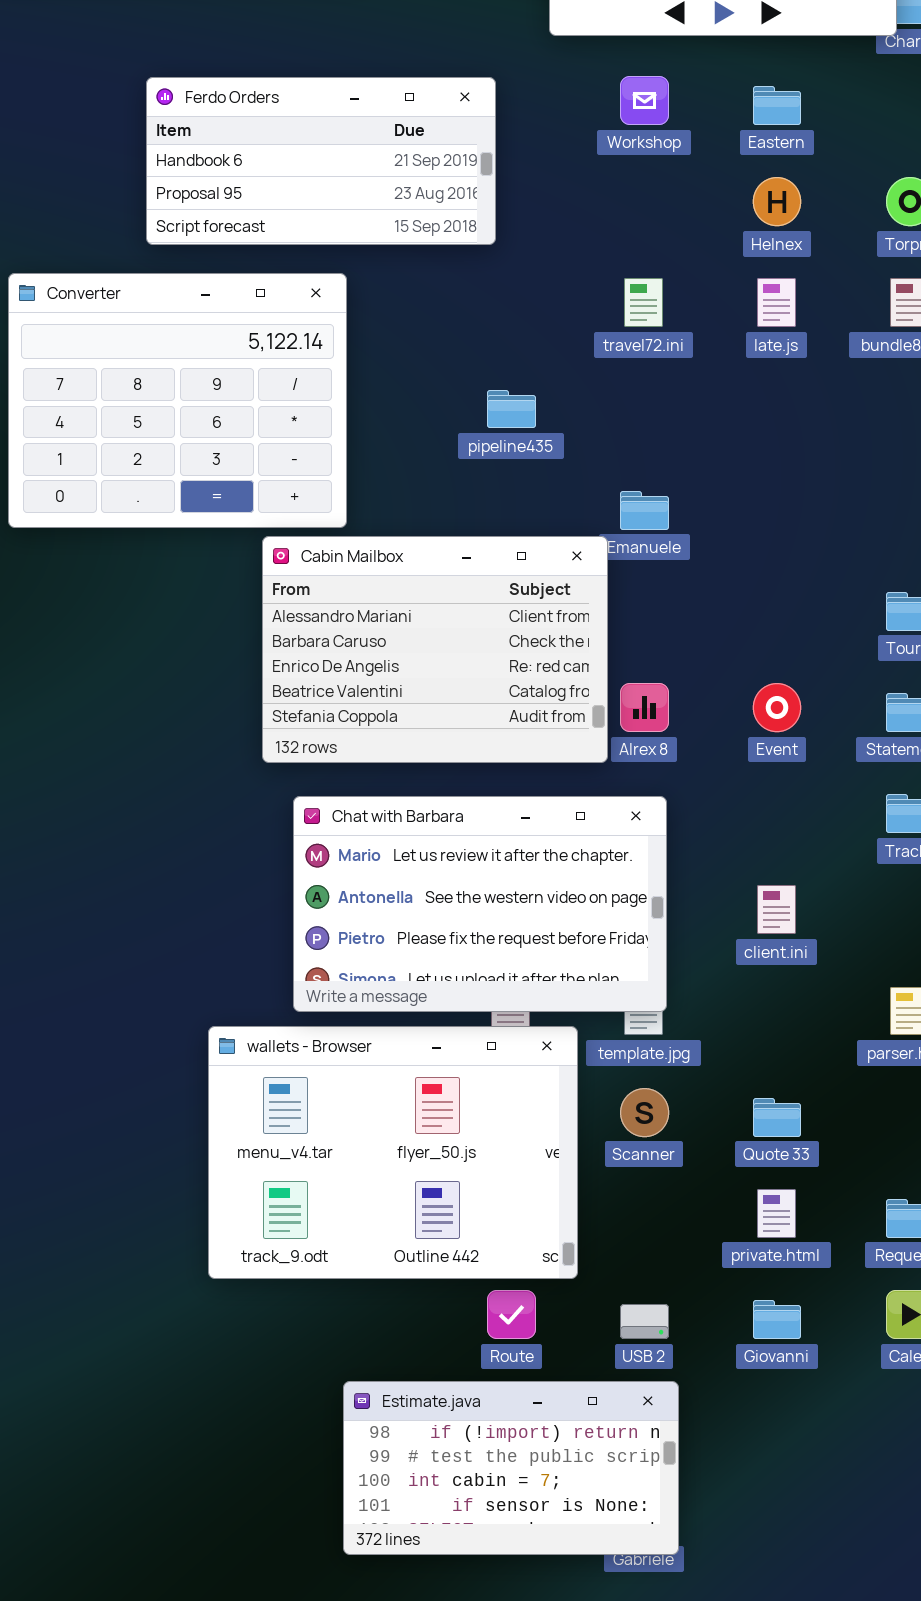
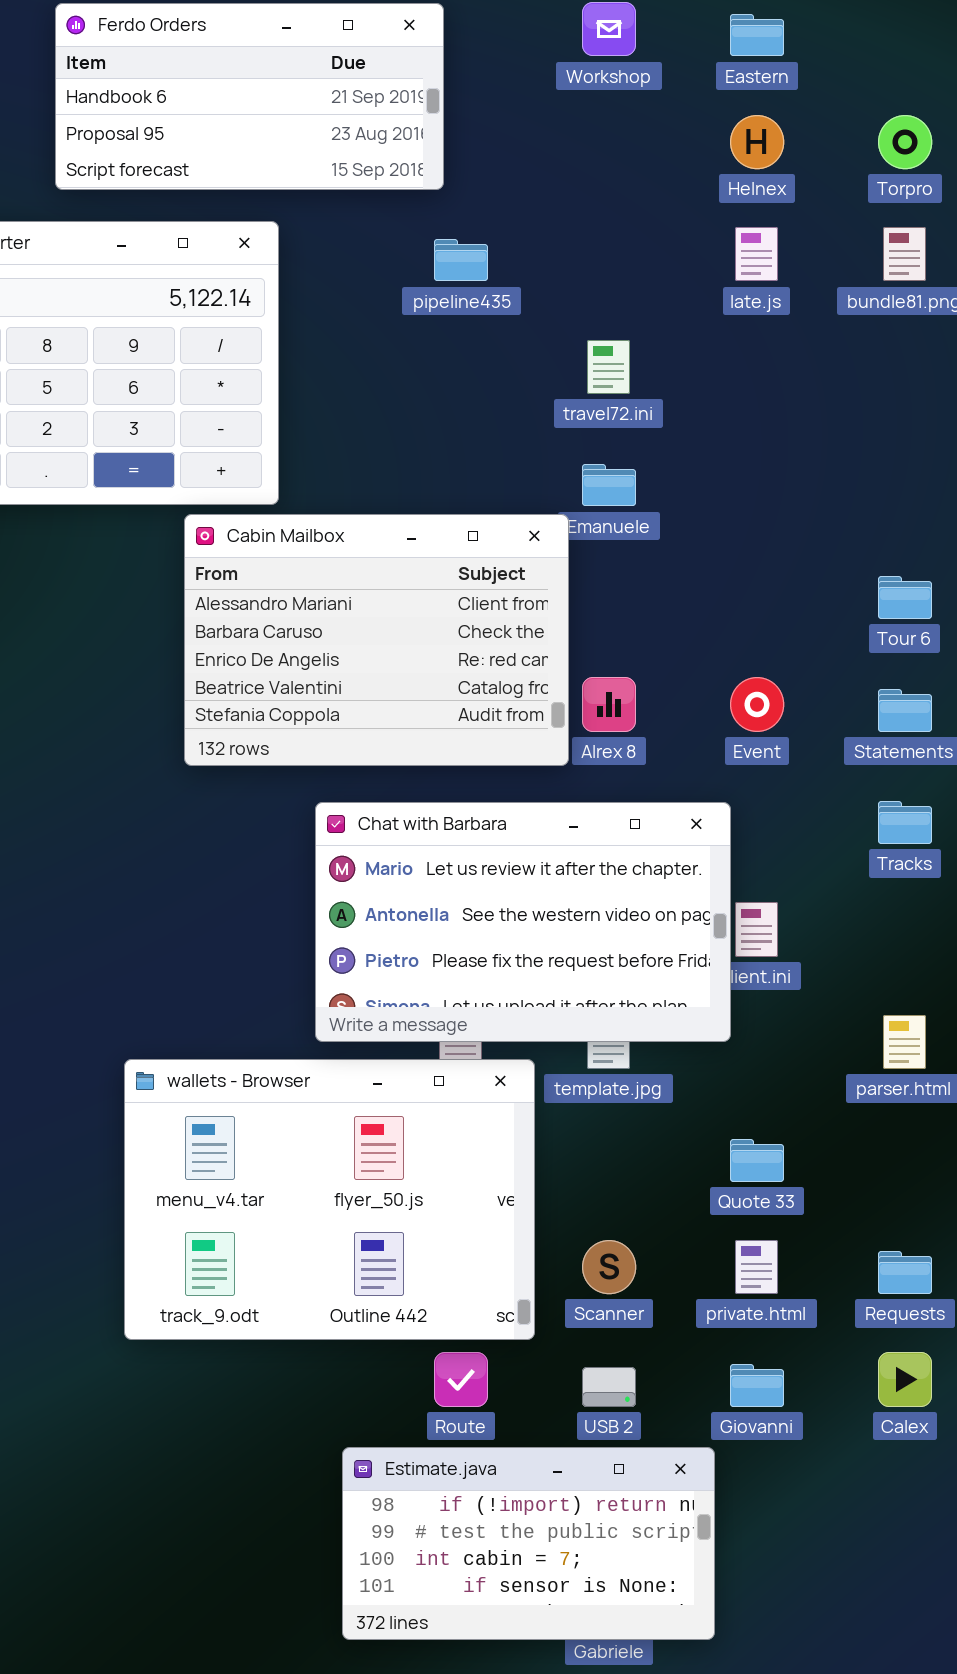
travel72.ini: [624,278,663,327] -> [587,340,630,394], moved
pipeline435: [487,390,536,428] -> [434,239,488,281], moved
Chat with Barbara: [293,796,667,1012] -> [315,802,731,1042], moved
Scanner: [620,1088,669,1137] -> [582,1240,636,1294], moved
Estimate.java: [343,1381,679,1555] -> [342,1447,715,1640], moved

